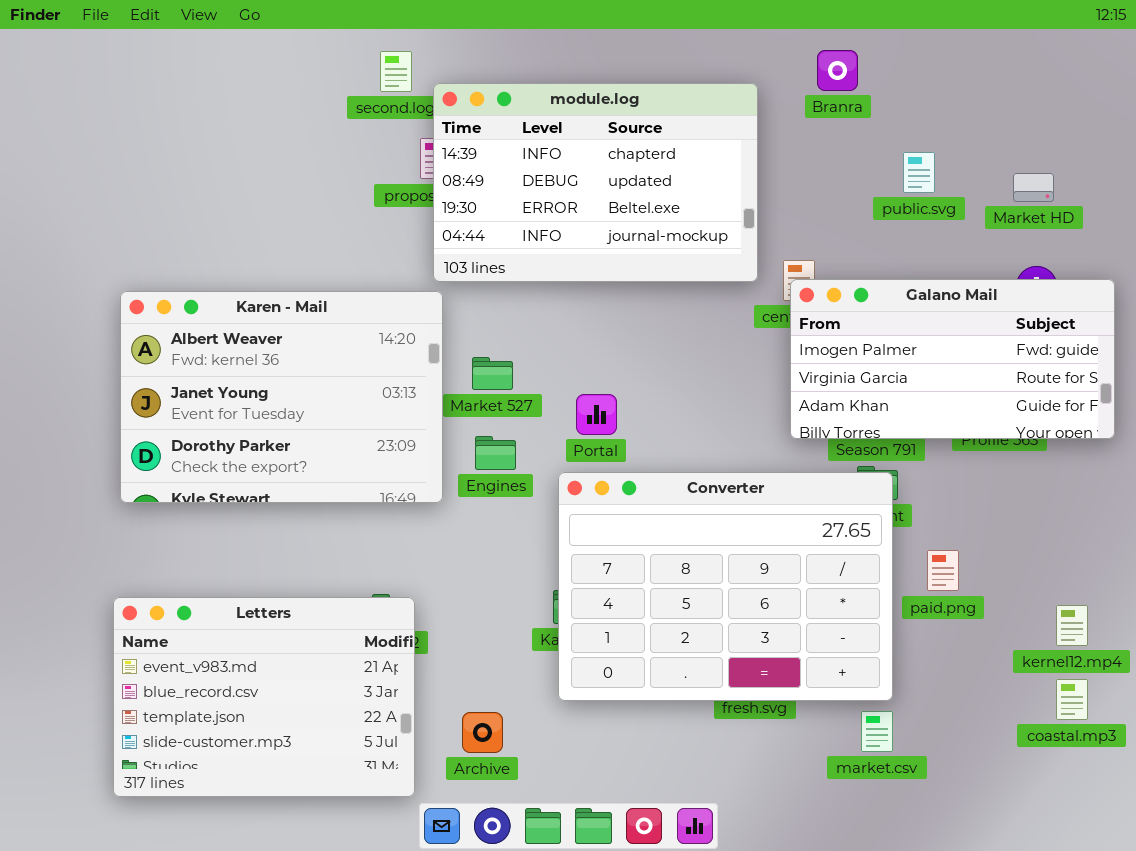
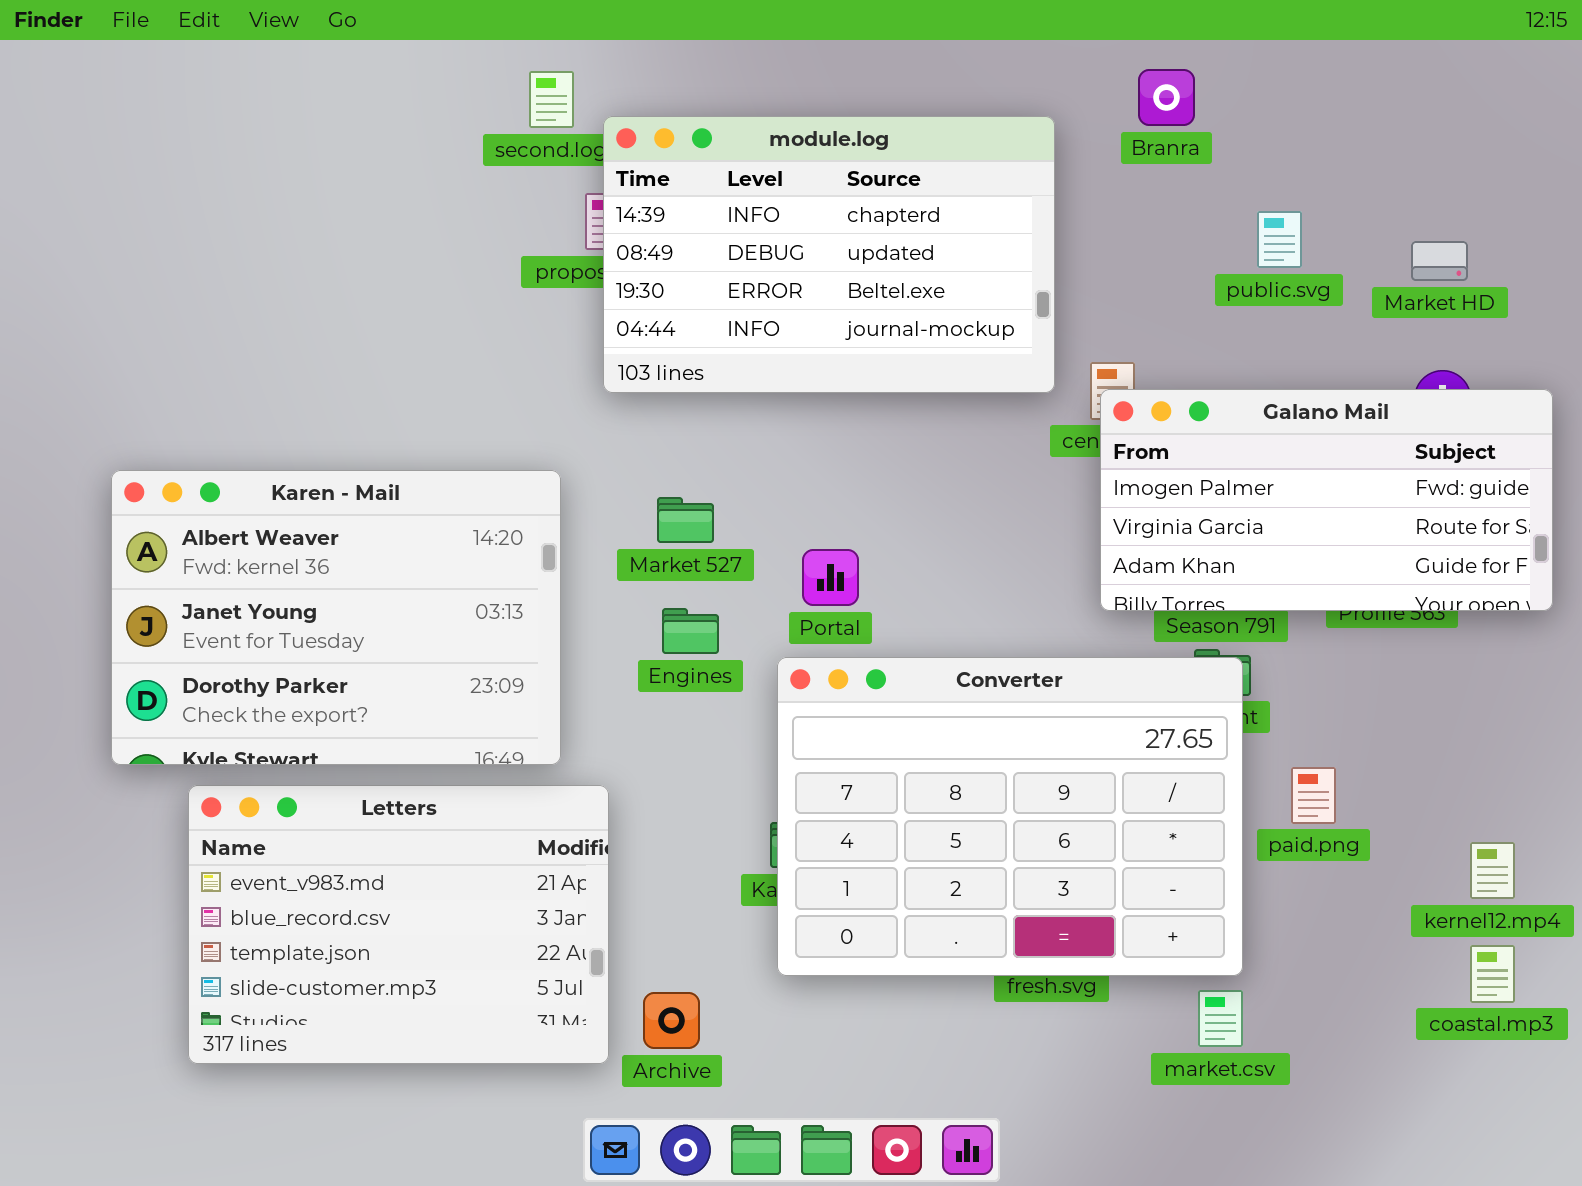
Karen - Mail: [120,291,443,503] -> [111,470,561,765], moved
Letters: [113,597,415,797] -> [188,785,609,1064], moved

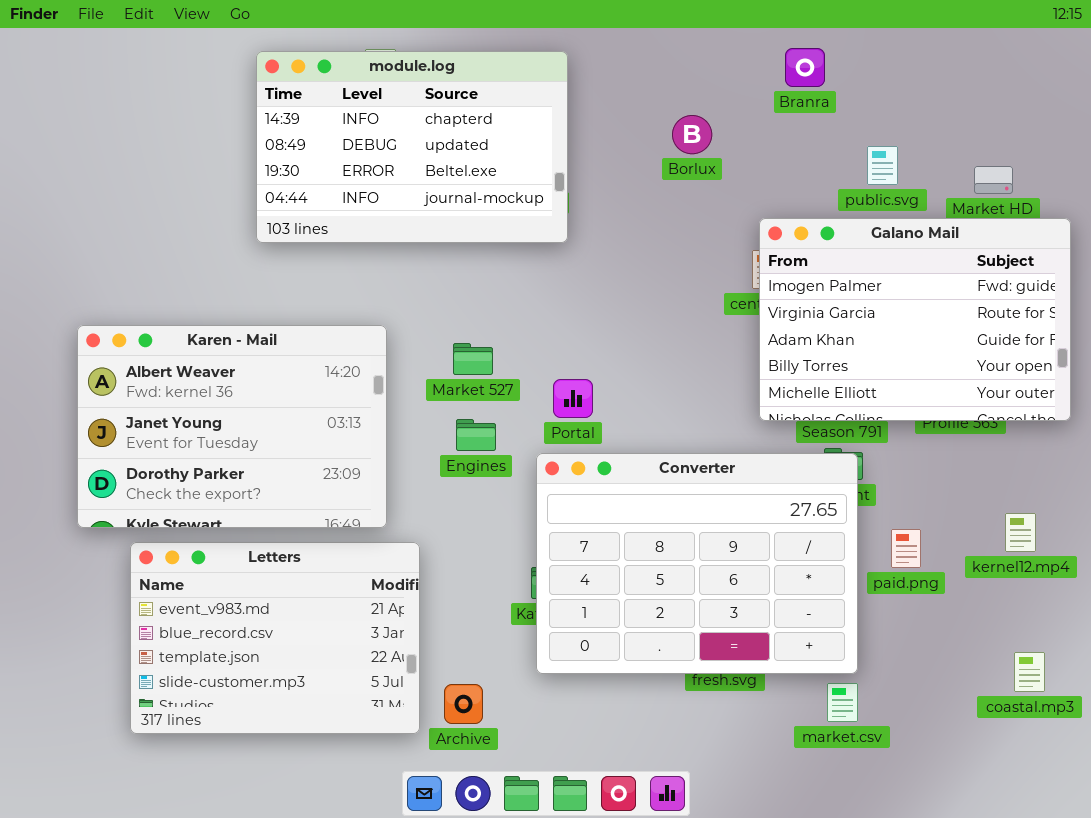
module.log: [603,116,1055,393] -> [256,51,568,243], moved
Galano Mail: [1100,389,1553,611] -> [759,218,1071,421], resized
kernel12.mp4: [1470,842,1515,899] -> [1005,513,1036,552], moved

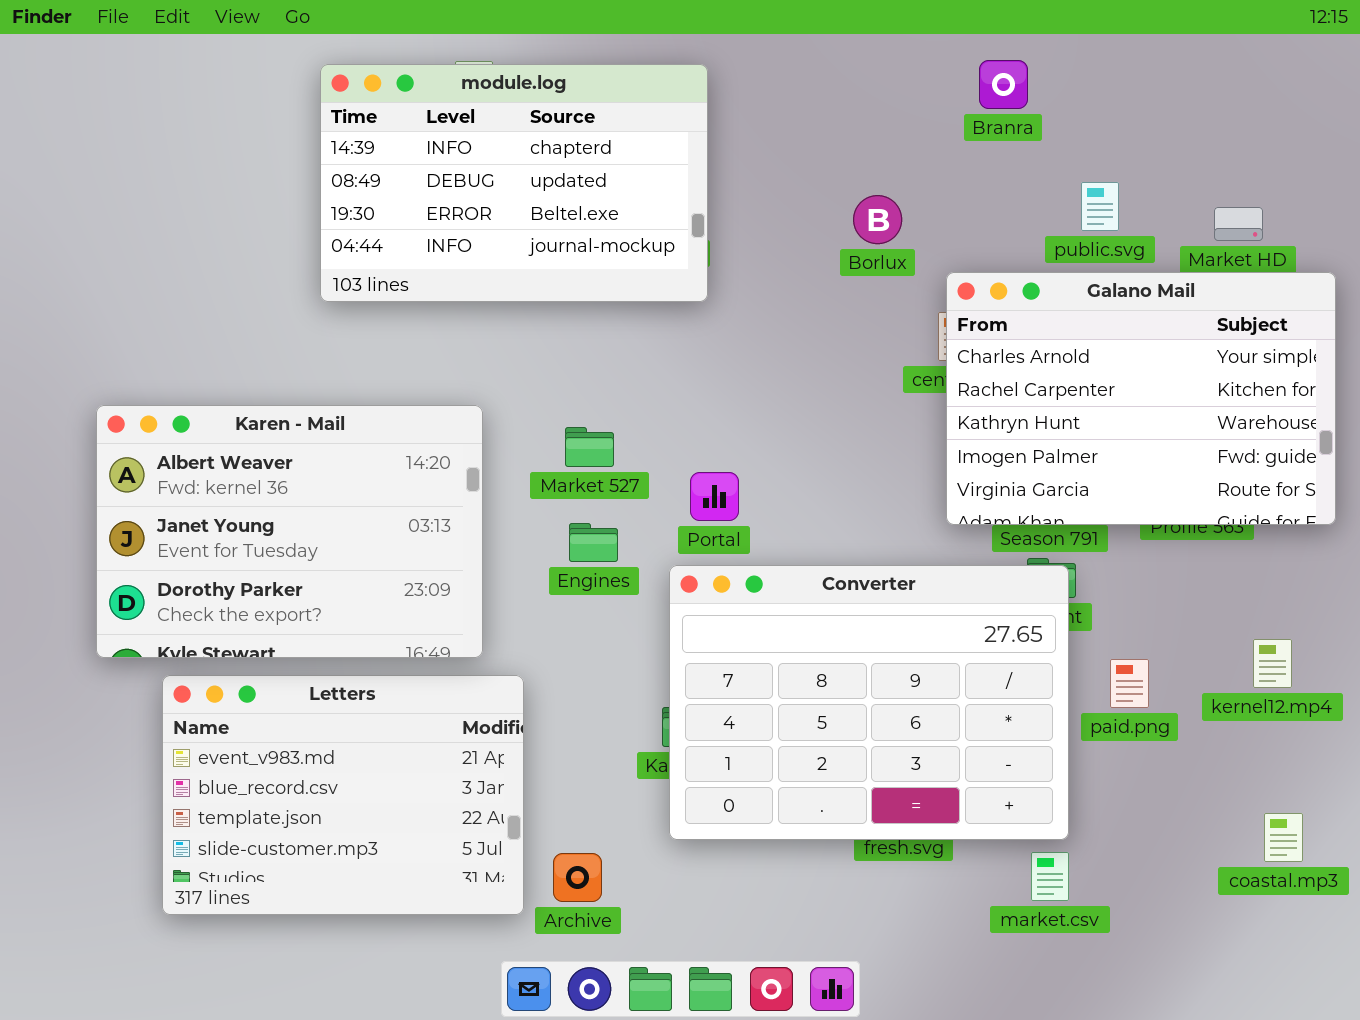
Borlux: [672,115,712,154] -> [853,195,902,244], moved
Galano Mail: [759,218,1071,421] -> [946,272,1336,525], scrolled up 3 rows

